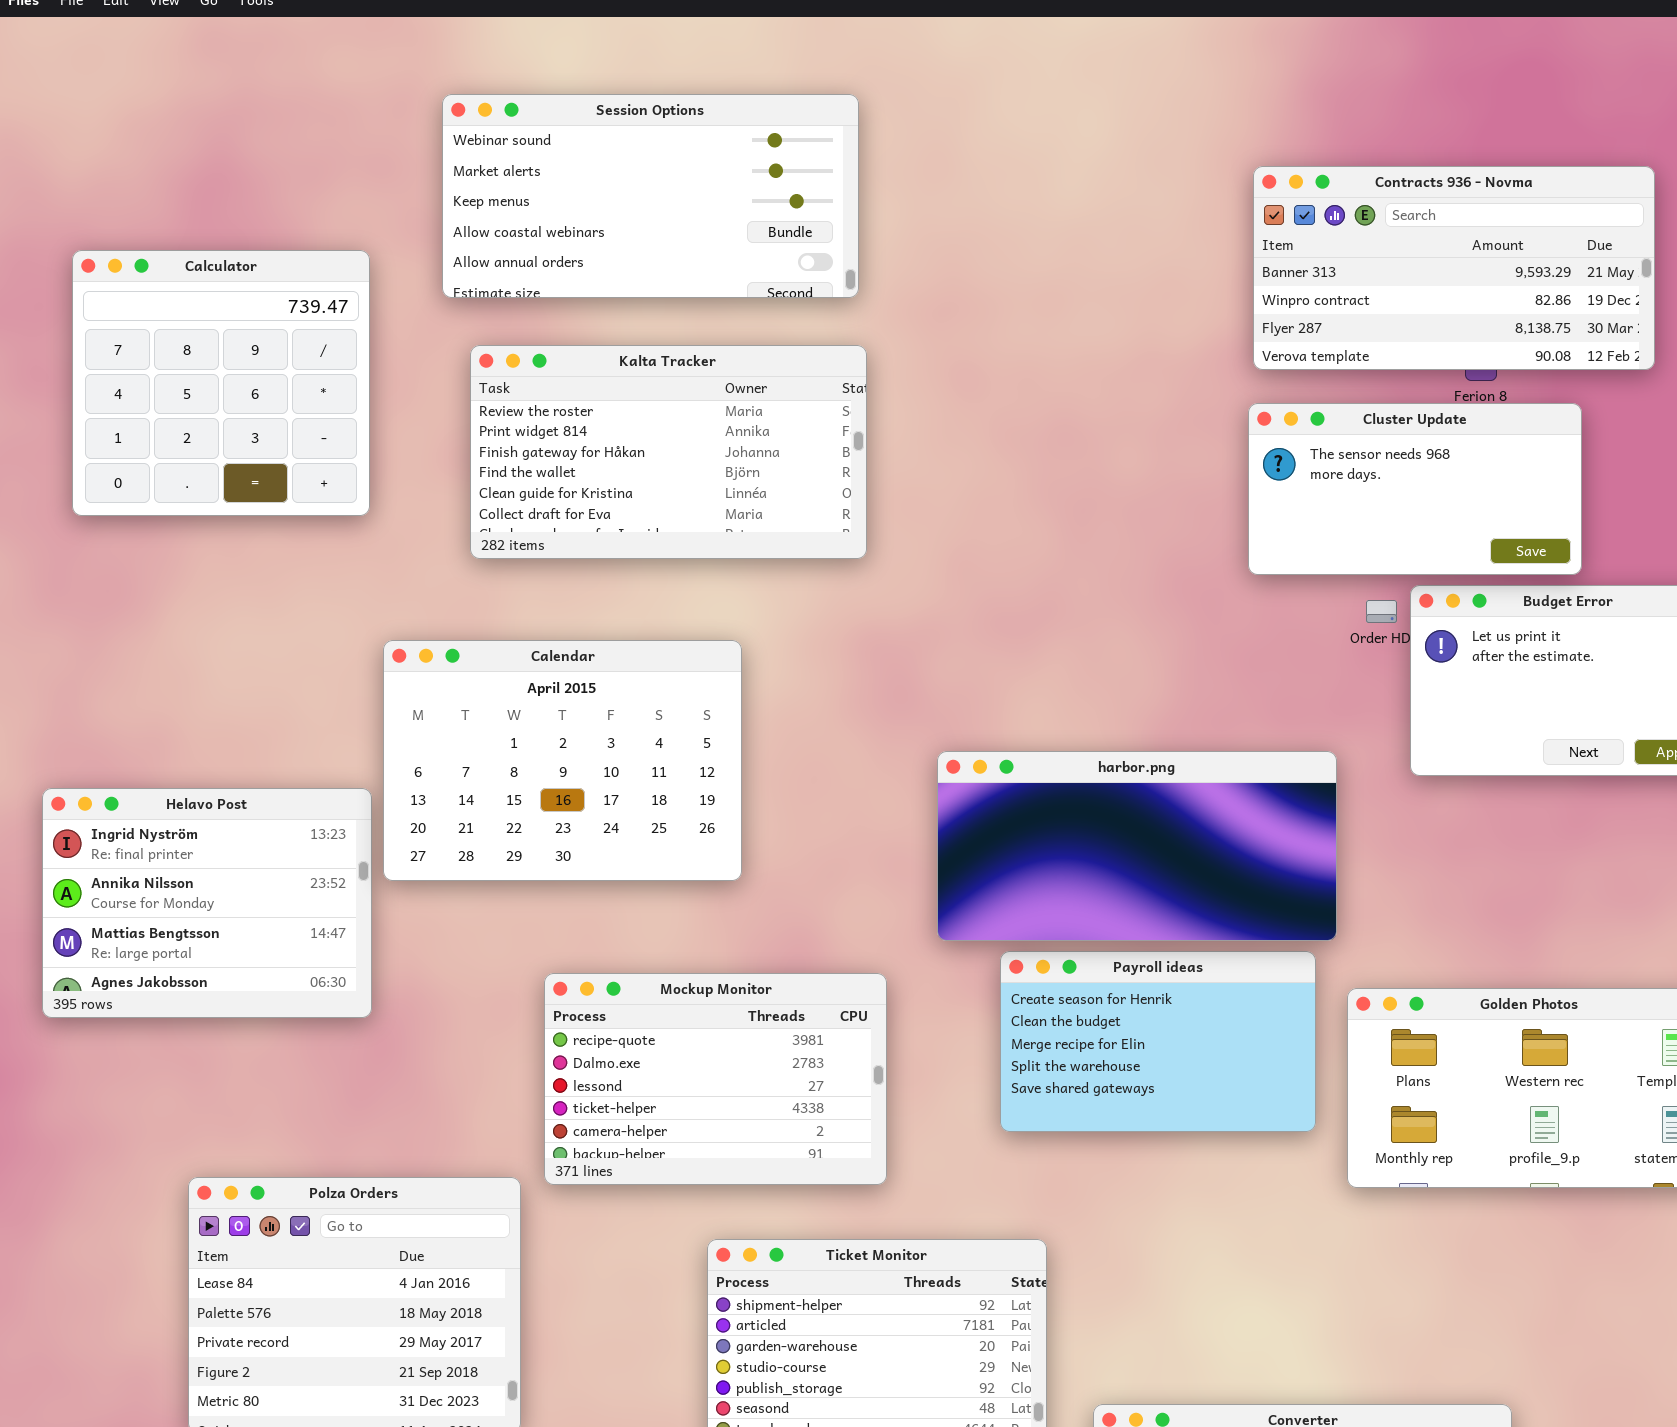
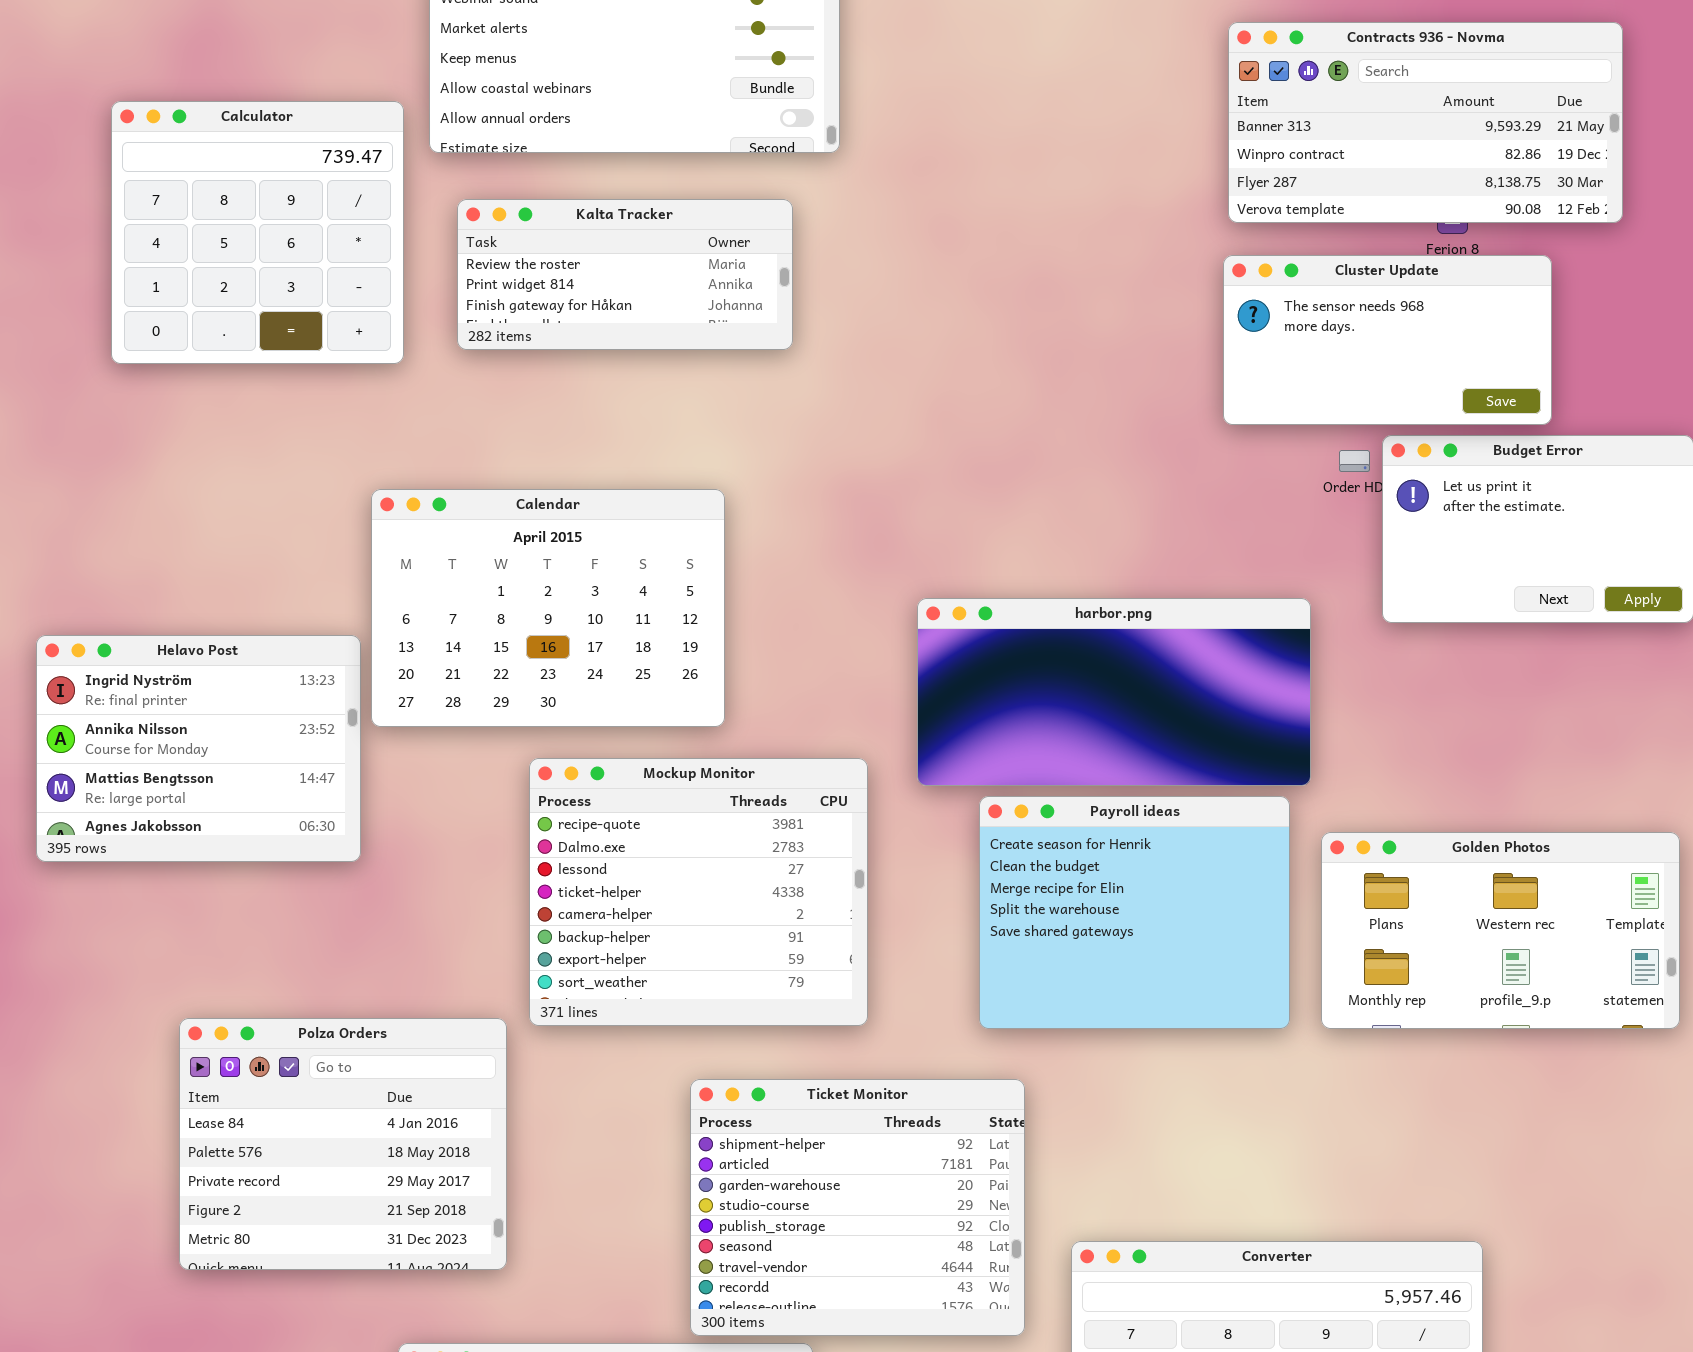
Calculator: [72,250,370,516] -> [111,101,404,364], moved
Kalta Tracker: [470,345,867,559] -> [457,199,793,350], resized
Payroll ideas: [1000,951,1316,1132] -> [979,796,1290,1029], resized
Mockup Monitor: [544,973,887,1185] -> [529,758,868,1026], resized

